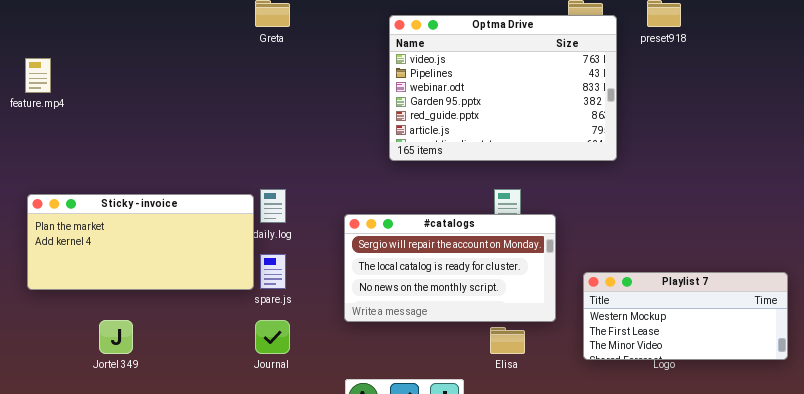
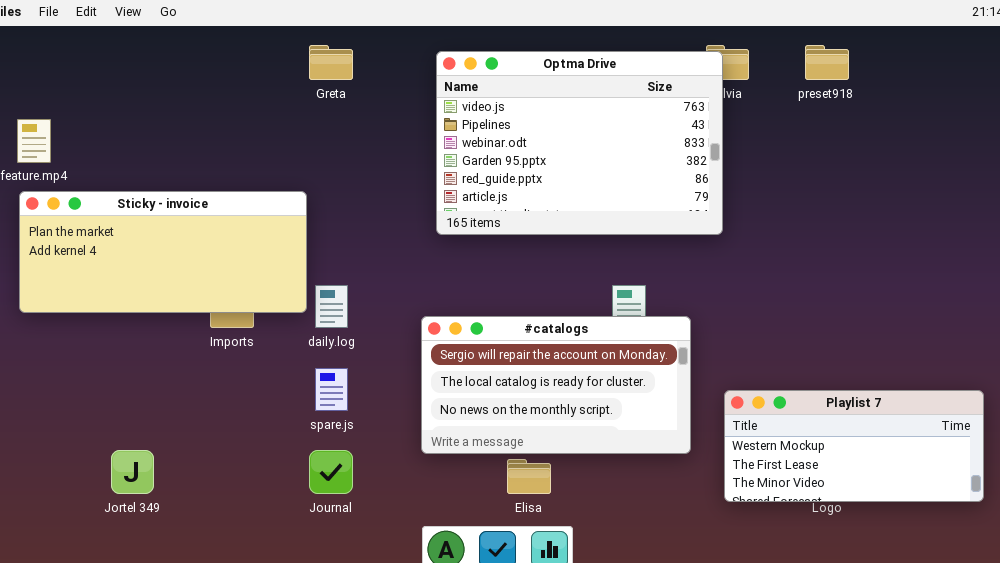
Optma Drive: [389,15,617,161] -> [436,51,723,235], moved
Sticky - invoice: [27,194,254,290] -> [19,191,307,313], moved
Elisa: [490,327,525,354] -> [507,459,551,494], moved

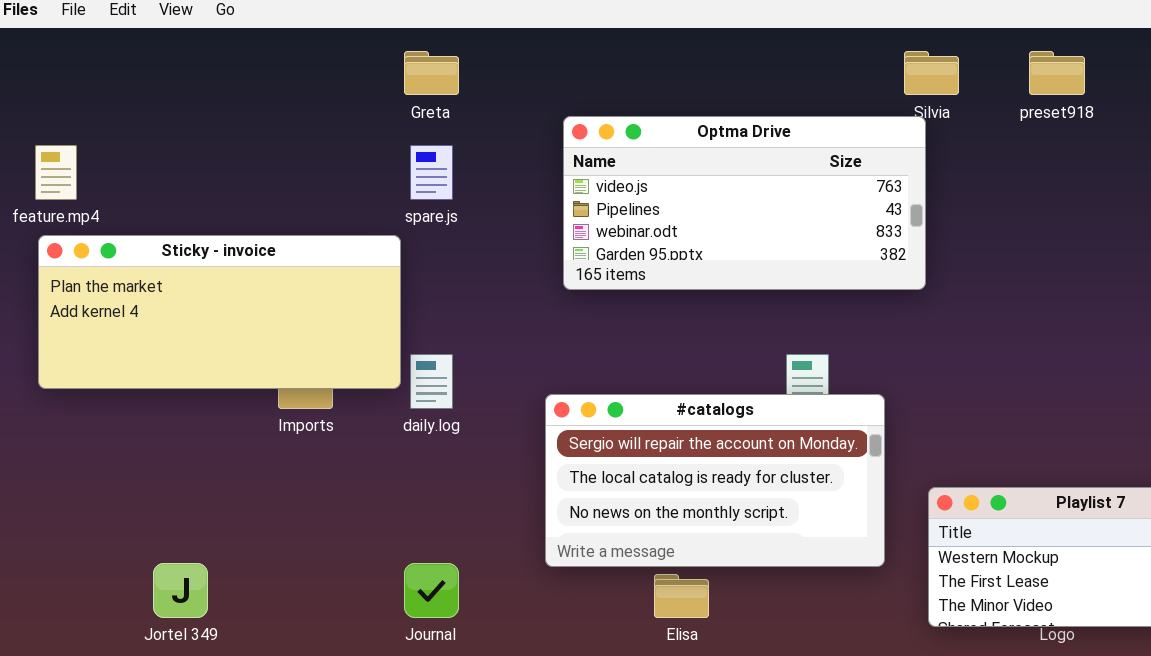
Optma Drive: [436,51,723,235] -> [563,116,926,290], resized
spare.js: [315,368,348,411] -> [410,145,453,200], moved

